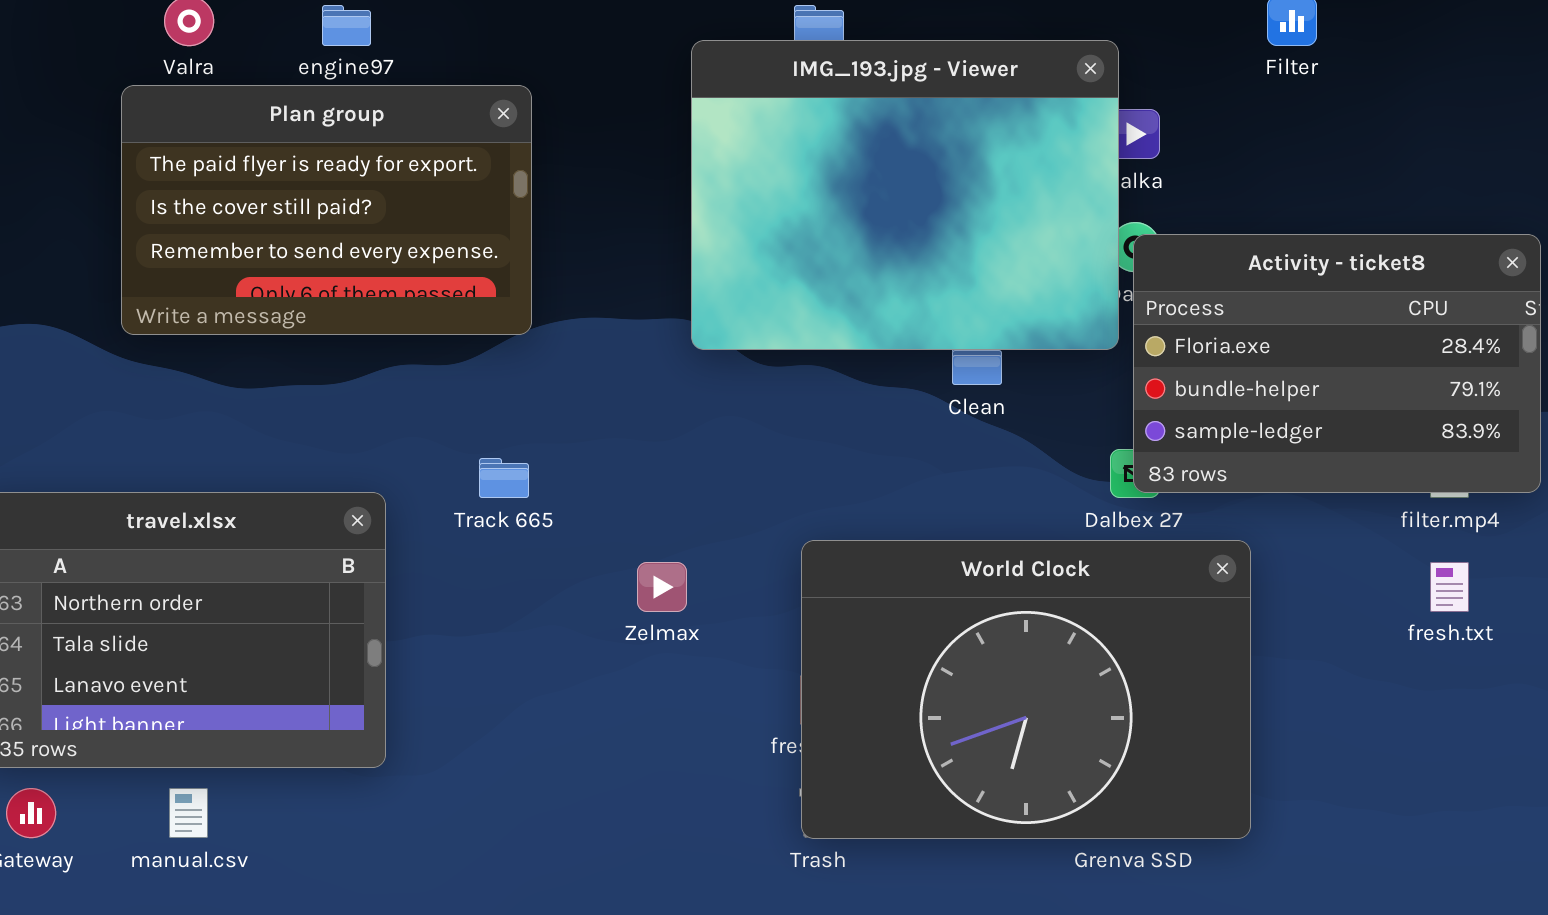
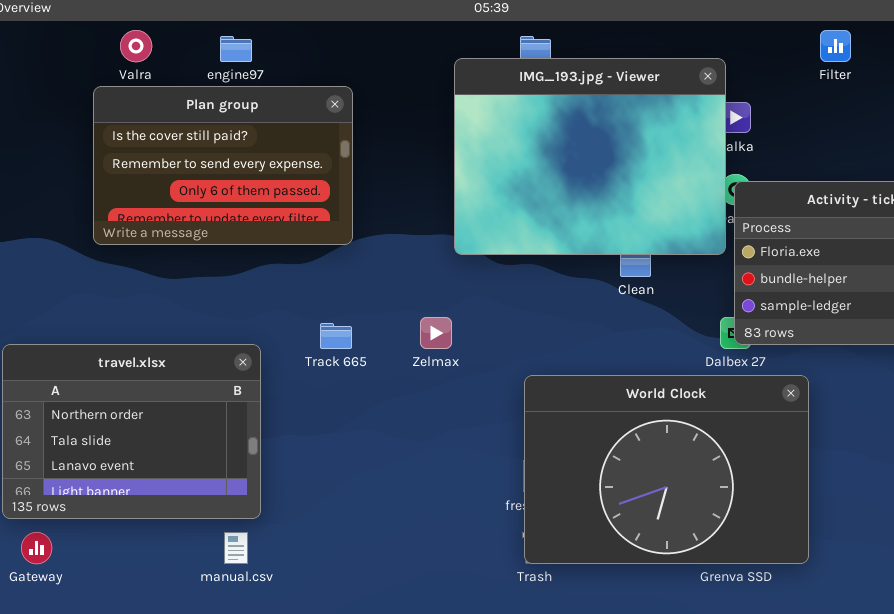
Plan group: [121,85,532,335] -> [93,86,353,245], scrolled down 1 row
Zelmax: [637,562,687,612] -> [420,317,452,349], moved
manual.csv: [169,788,208,838] -> [224,532,248,564], moved

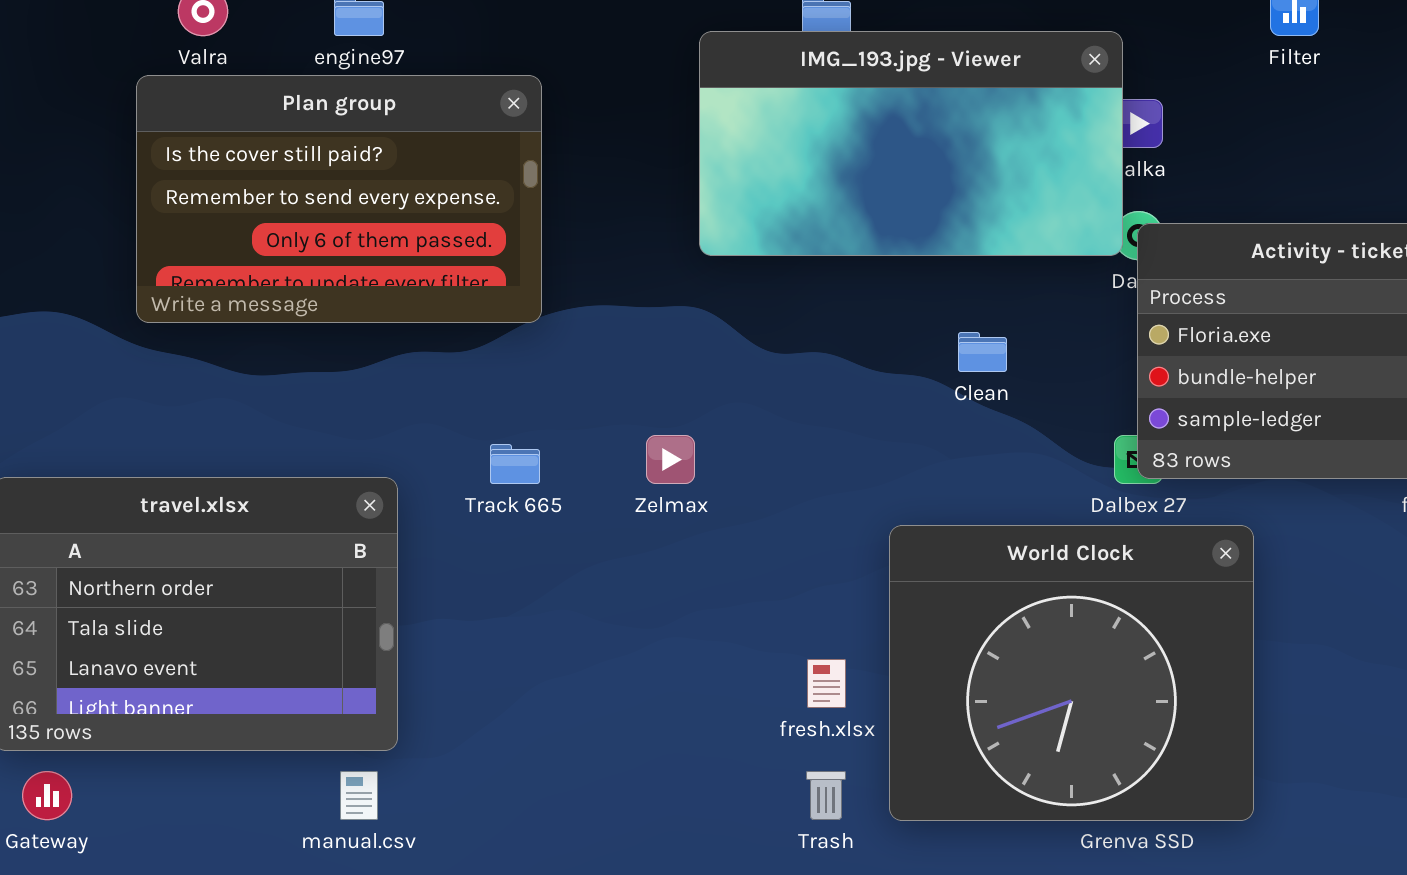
IMG_193.jpg - Viewer: [454,58,726,255] -> [699,31,1123,256], resized
World Clock: [524,375,809,564] -> [889,525,1254,821], resized

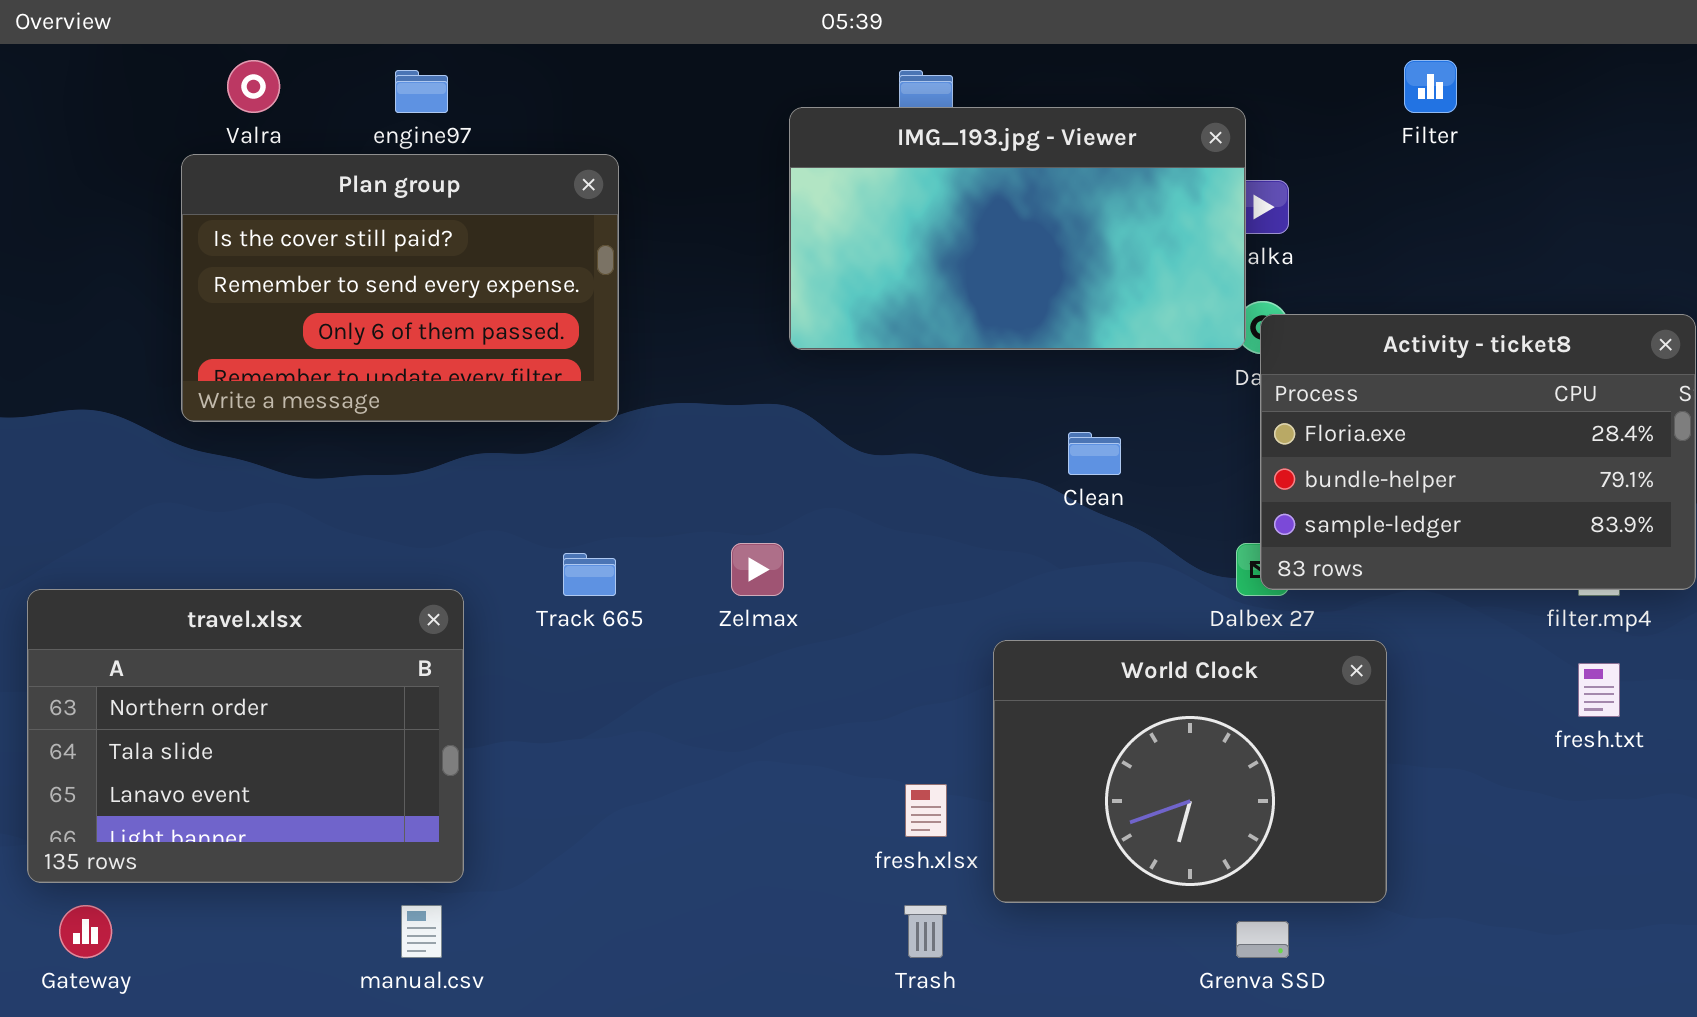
World Clock: [889,525,1254,821] -> [993,640,1387,903], resized

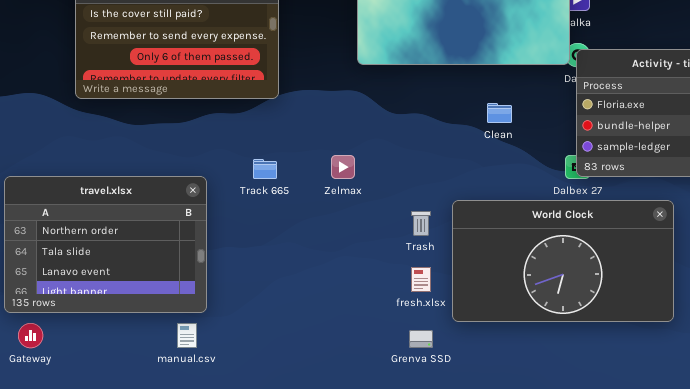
World Clock: [993,640,1387,903] -> [452,200,674,322], resized
Trash: [904,905,947,958] -> [411,211,431,236], moved
Grenva SSD: [1236,921,1289,958] -> [409,330,433,348], moved

